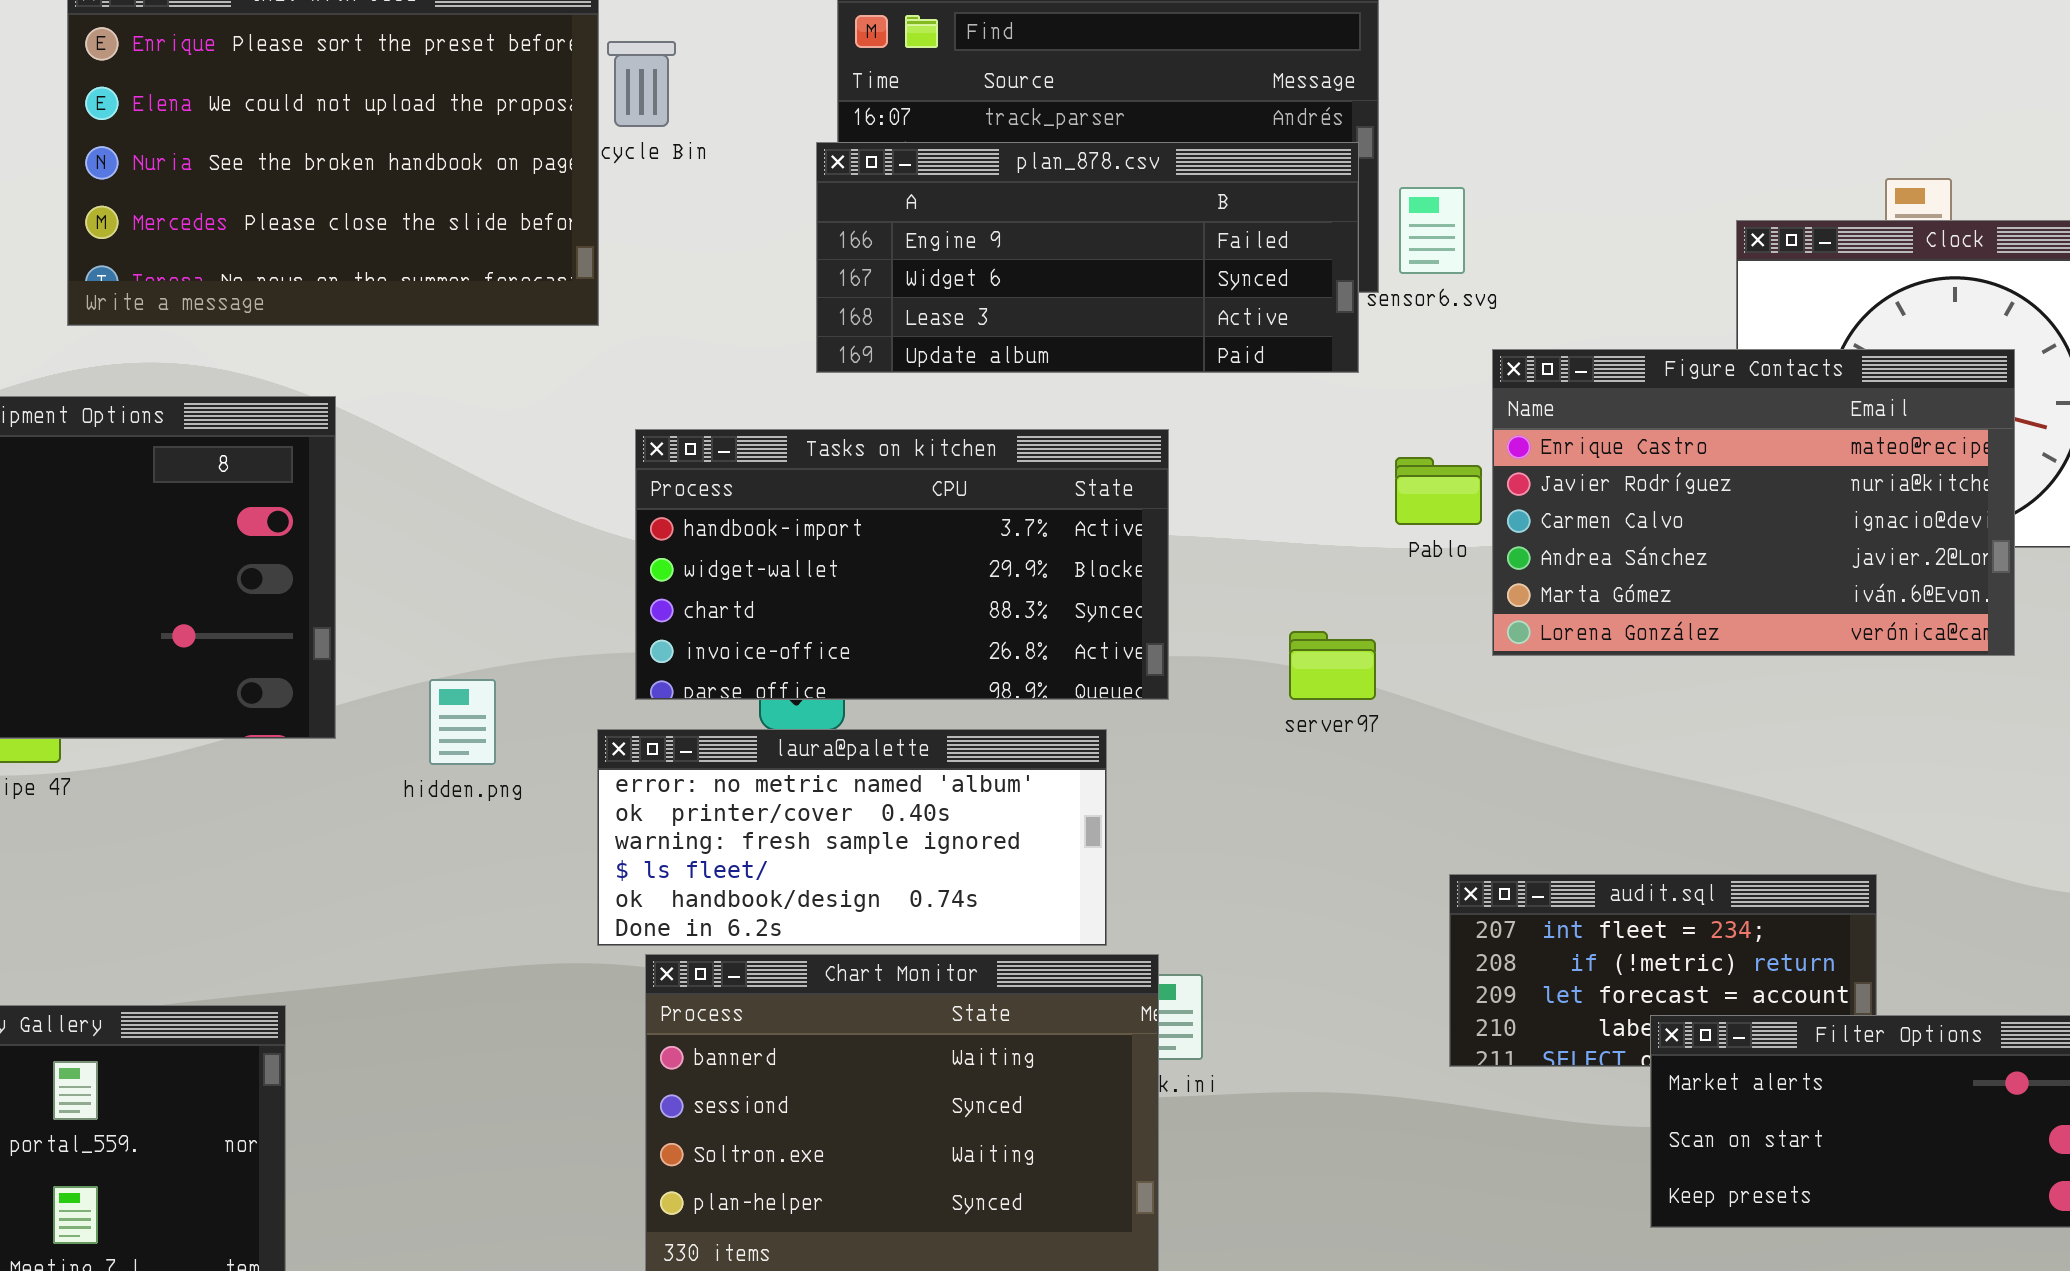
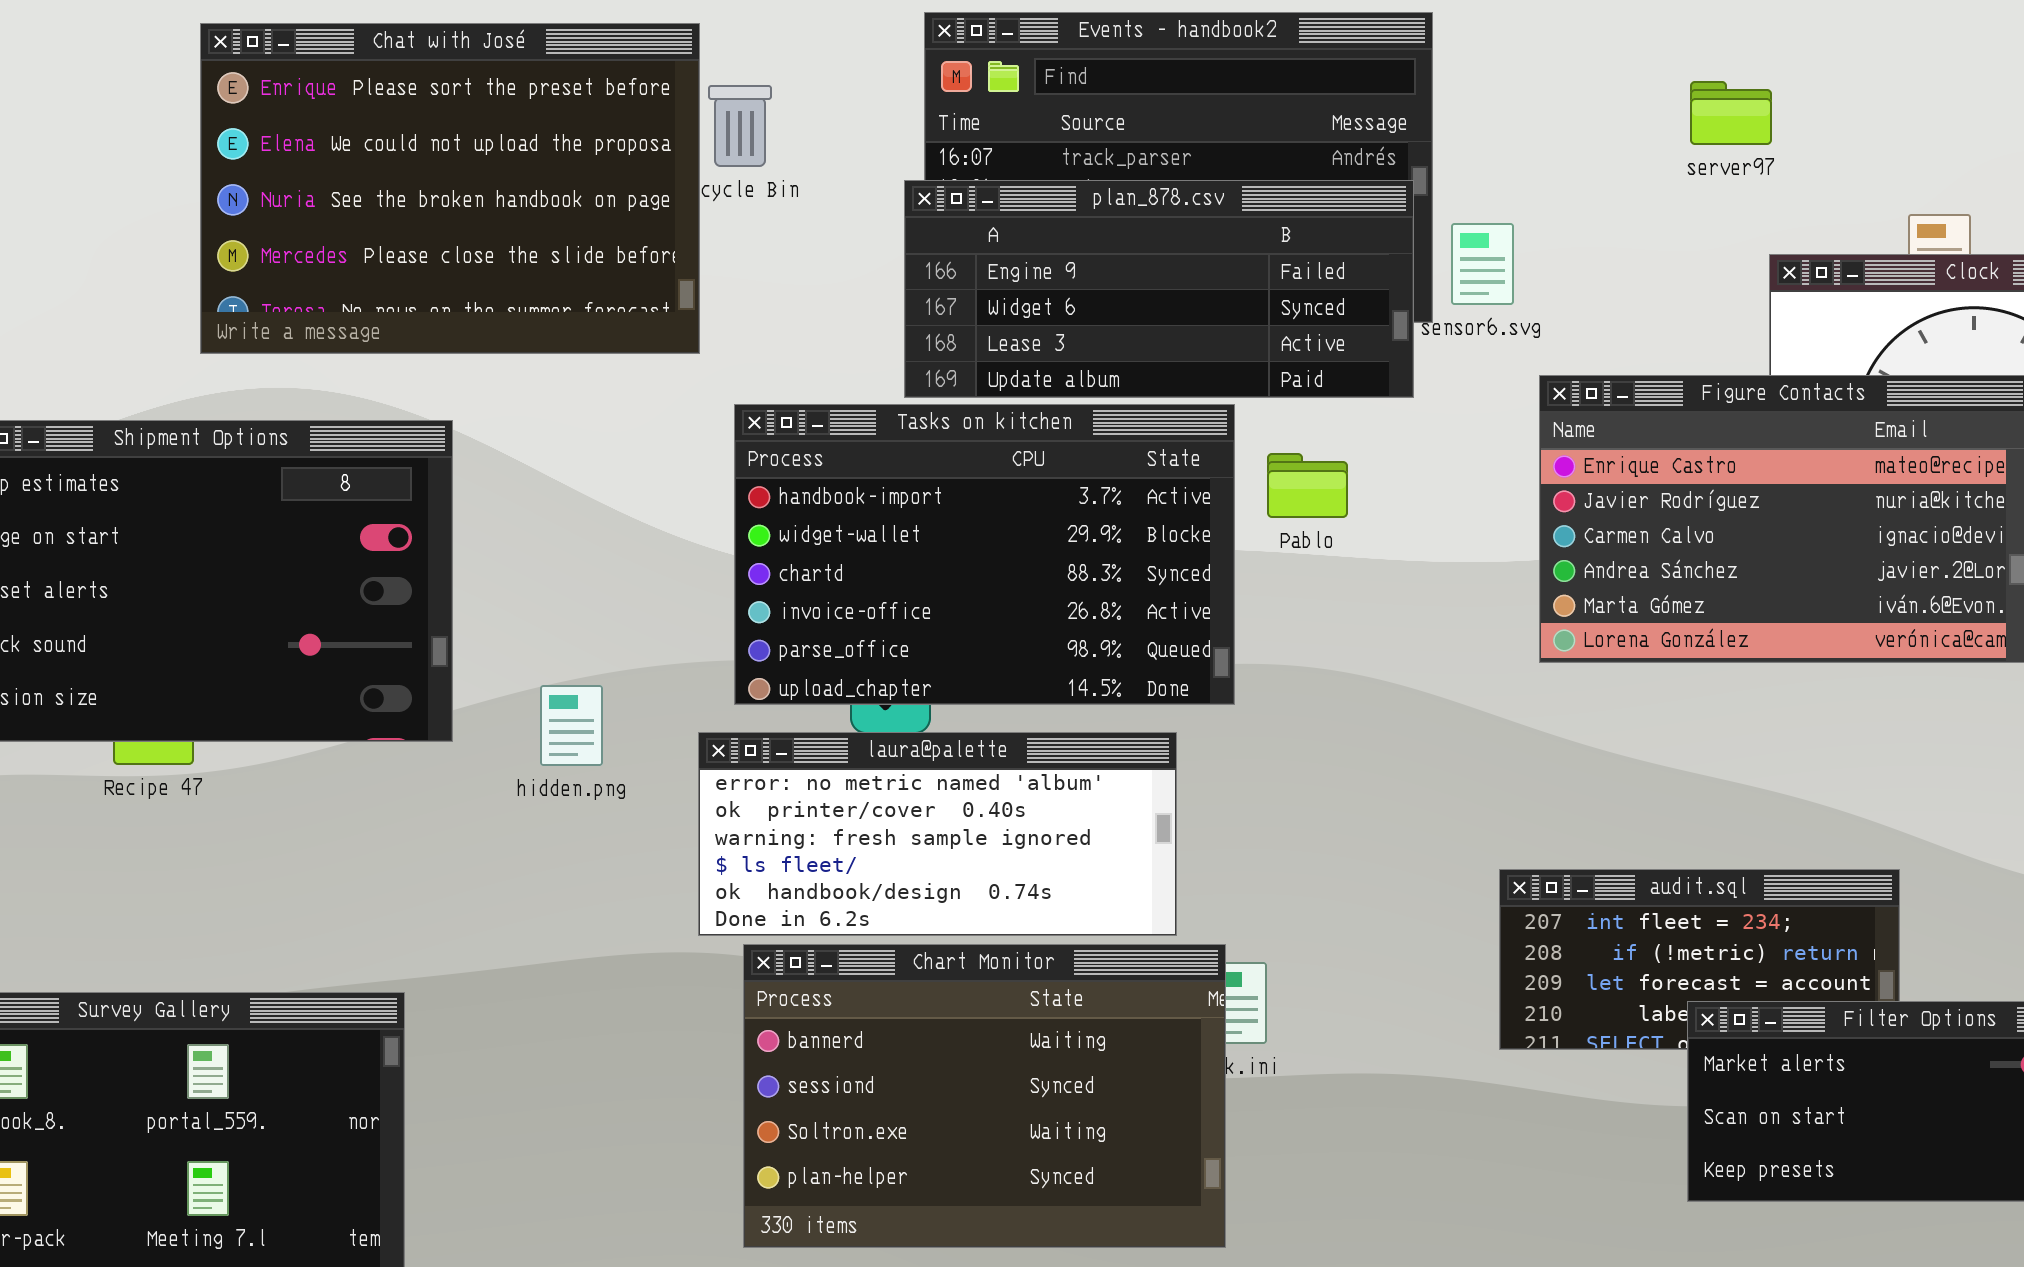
Tasks on kitchen: [635,429,1169,700] -> [734,404,1235,705], resized
Pablo: [1395,457,1482,525] -> [1267,453,1348,518], moved
server97: [1289,631,1376,700] -> [1690,81,1772,145], moved

